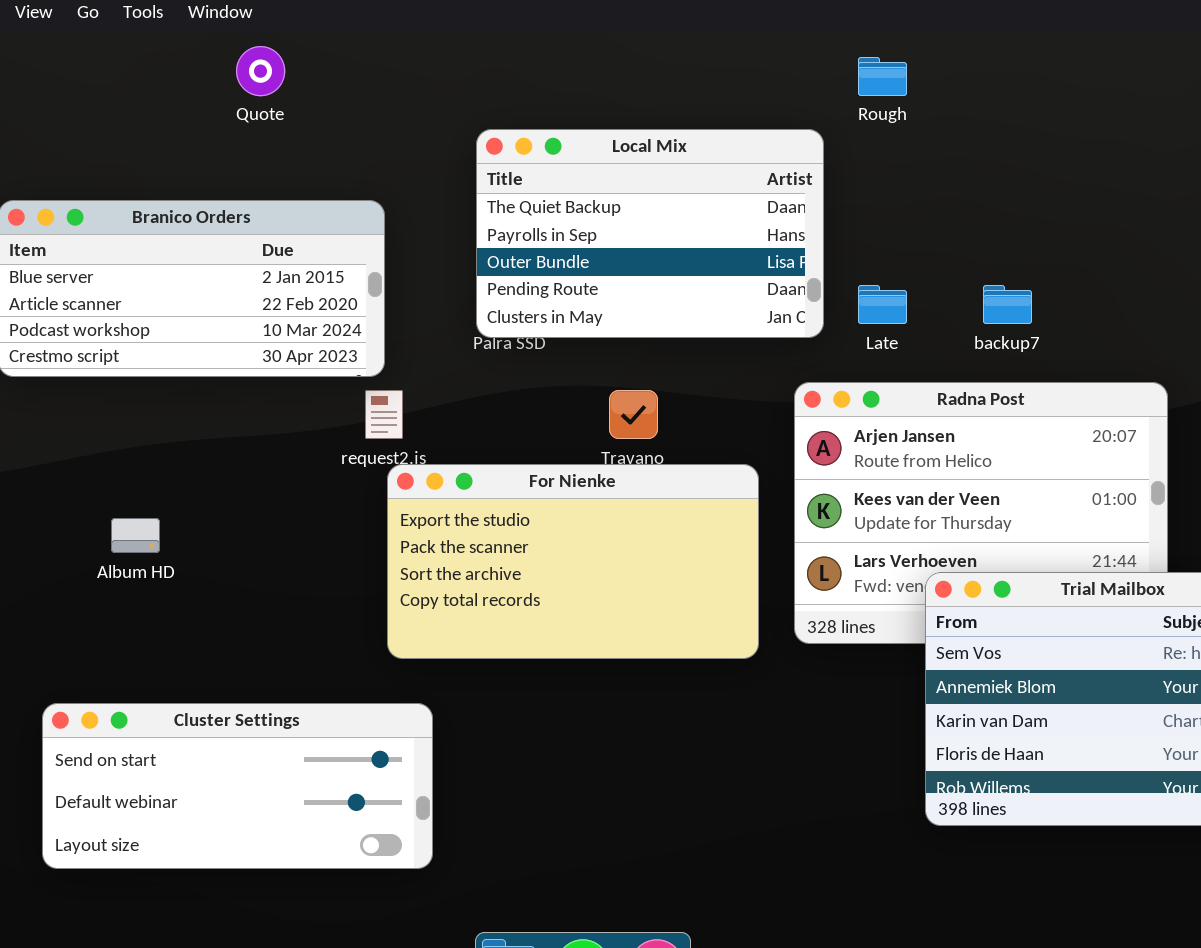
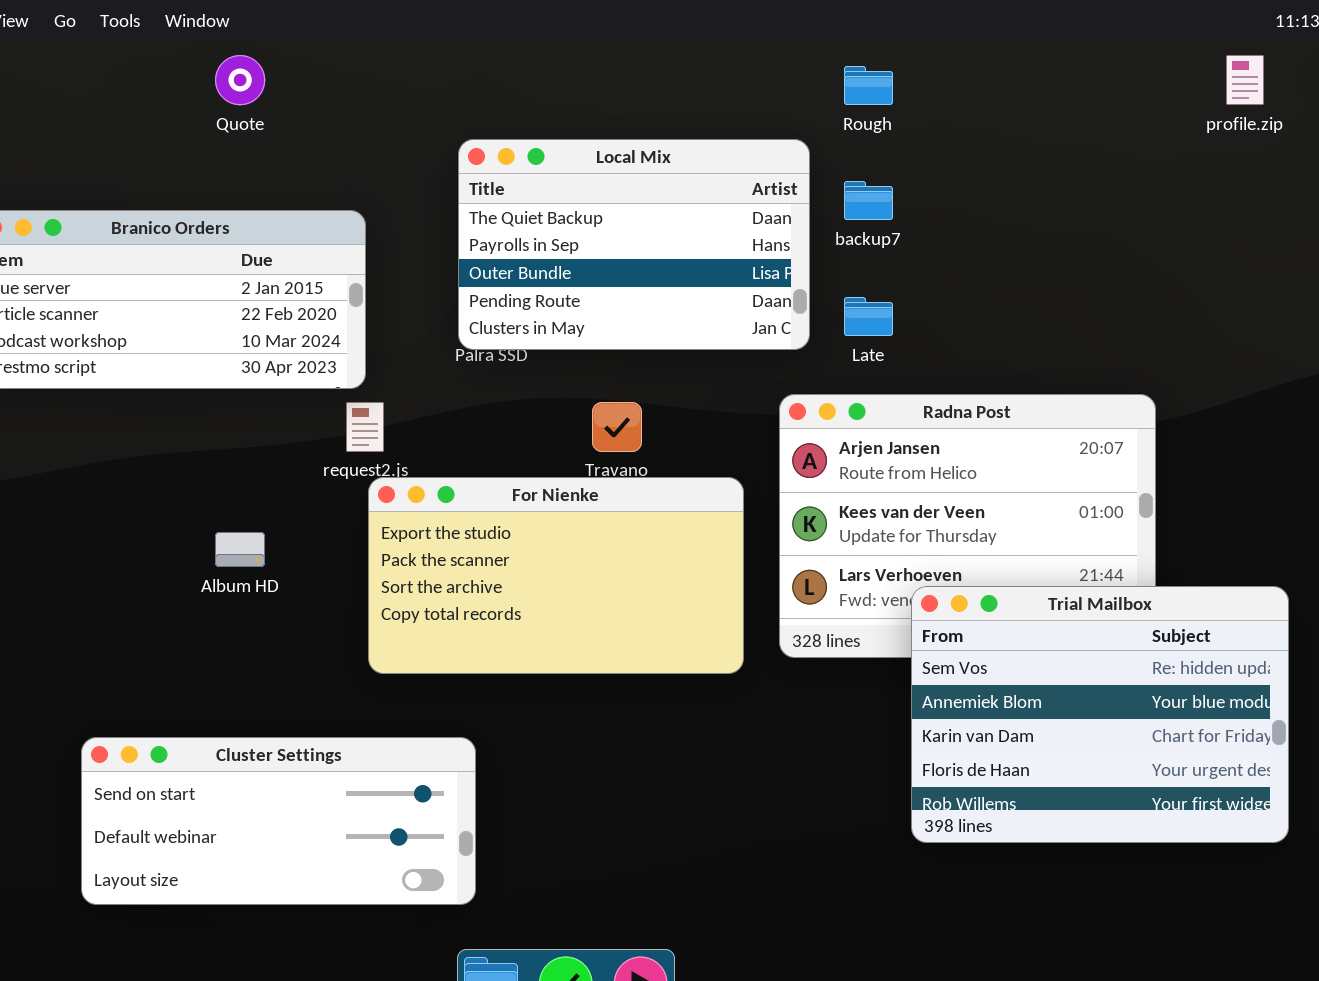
backup7: [983,285,1032,324] -> [844,181,893,220], moved
Album HD: [111,518,160,553] -> [215,532,265,567], moved
Cluster Settings: [42,703,433,869] -> [81,737,476,905], moved

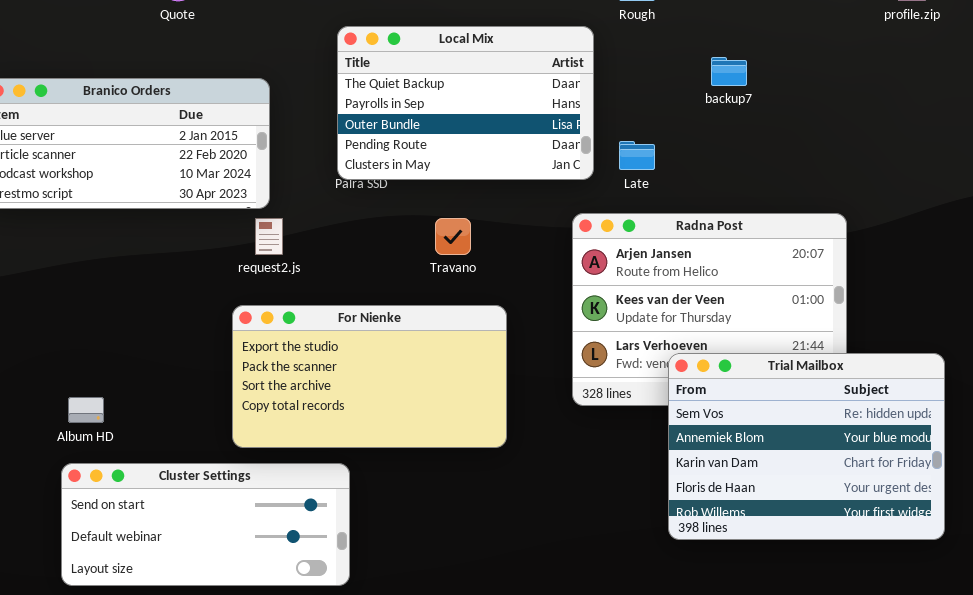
backup7: [844,181,893,220] -> [711,57,747,86], moved
For Nienke: [368,477,744,674] -> [232,305,507,448], moved
Album HD: [215,532,265,567] -> [68,397,104,423], moved

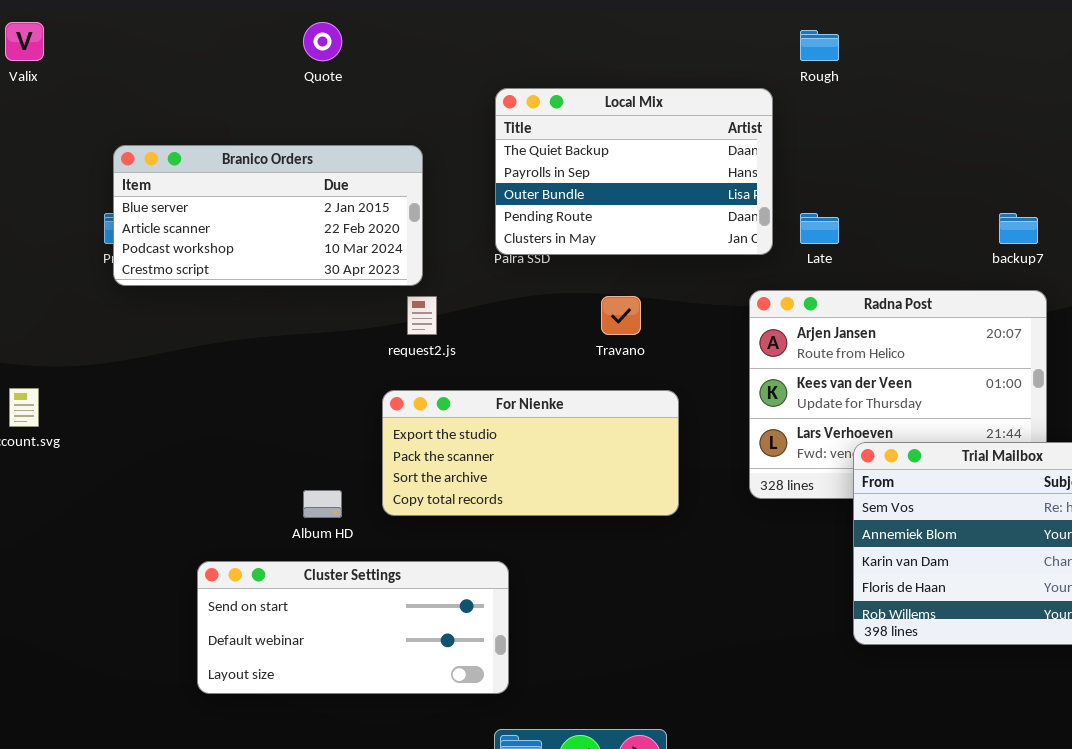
backup7: [711,57,747,86] -> [999,213,1038,244], moved
For Nienke: [232,305,507,448] -> [382,390,679,516], resized
Album HD: [68,397,104,423] -> [303,490,342,518], moved

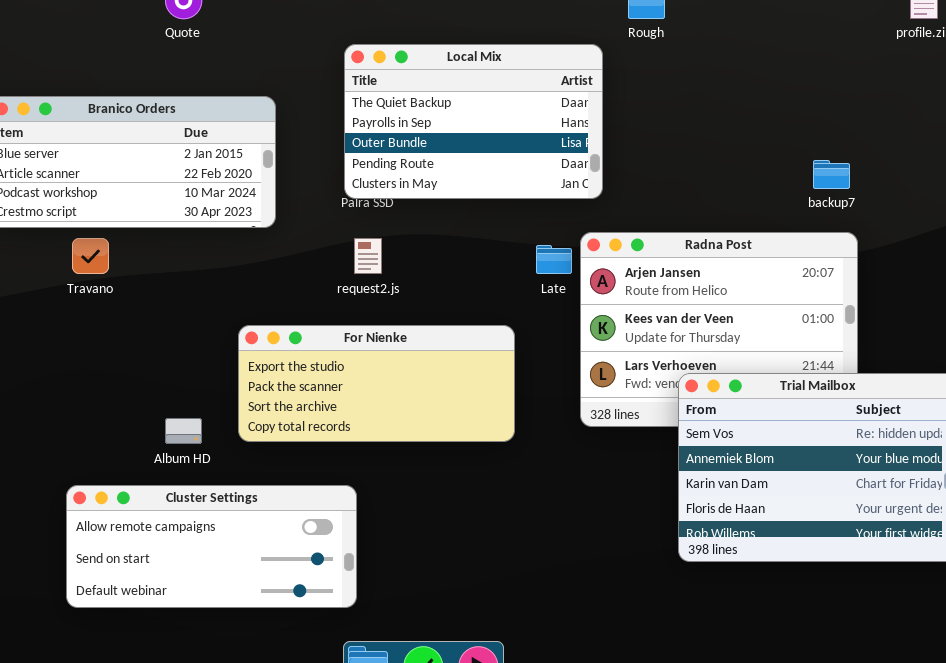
Late: [800,213,839,244] -> [536,245,572,274], moved
request2.js: [407,296,437,335] -> [354,238,382,274], moved
Travano: [601,296,641,335] -> [72,238,109,274], moved
Cluster Settings: [197,561,509,694] -> [66,485,357,608], scrolled up 1 row

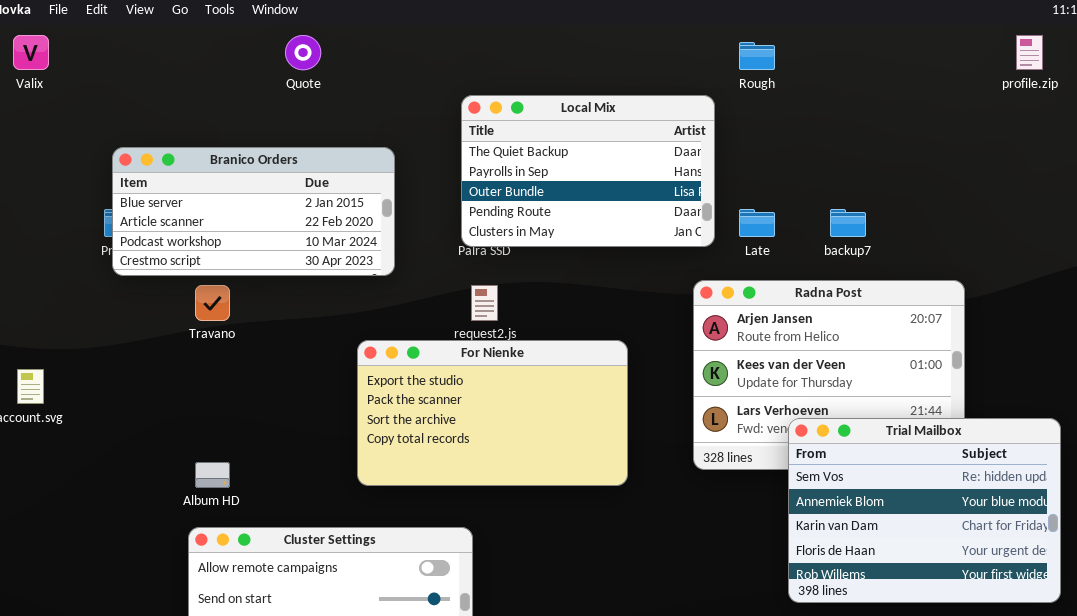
backup7: [813,160,850,189] -> [830,209,866,237], moved
Late: [536,245,572,274] -> [739,209,775,237], moved
For Nienke: [238,325,515,442] -> [357,340,628,486], resized
Album HD: [165,418,202,444] -> [195,462,230,488], moved

